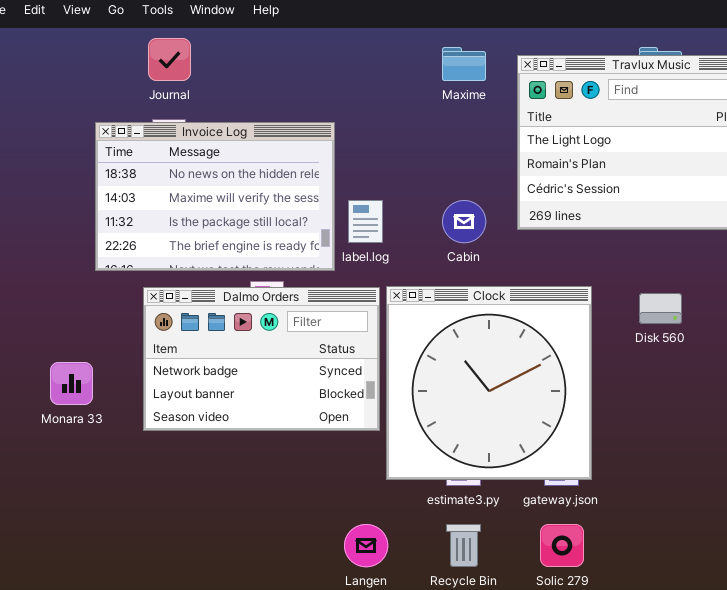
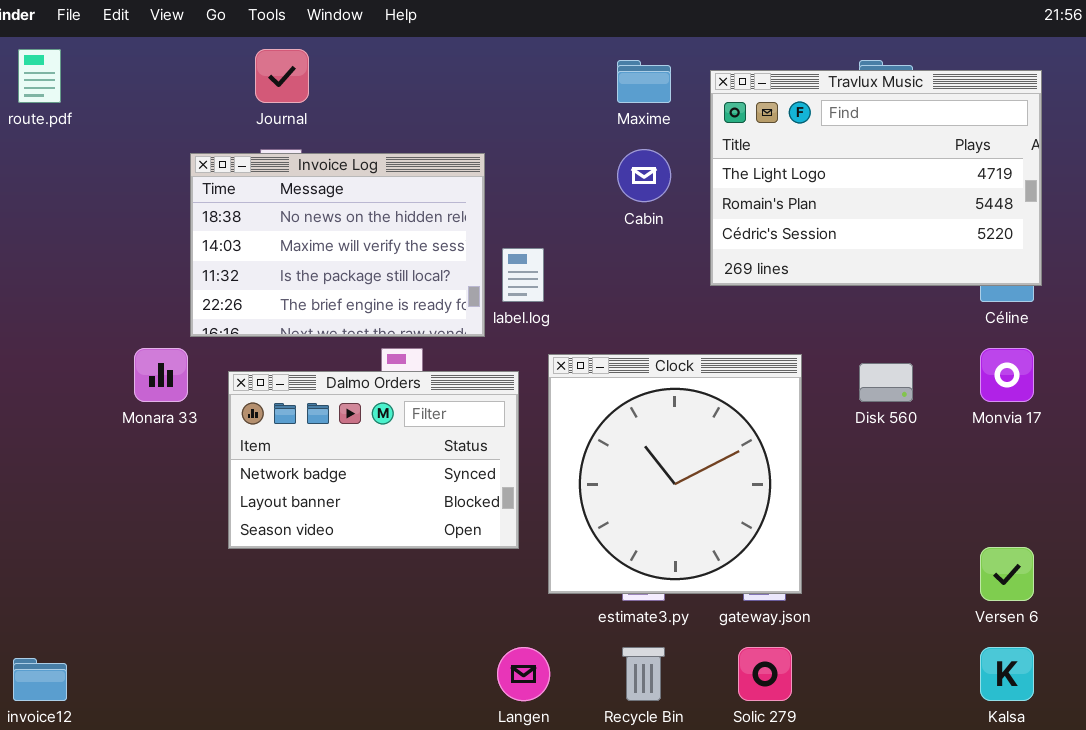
Cabin: [442,200,486,243] -> [617,149,671,202], moved
Dalmo Orders: [143,287,380,431] -> [228,371,519,549], moved
Monara 33: [50,362,93,405] -> [134,348,188,402], moved

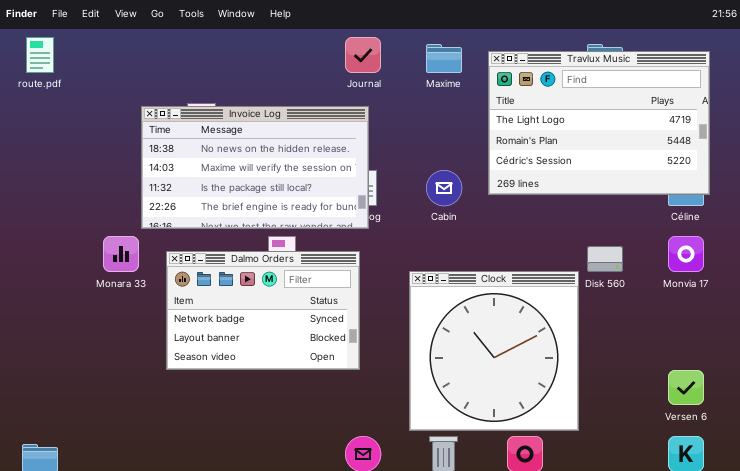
Journal: [255,49,309,103] -> [345,37,381,73], moved
Cabin: [617,149,671,202] -> [426,170,462,206], moved
Invoice Log: [190,153,485,337] -> [141,106,369,229], resized
Clock: [548,354,802,594] -> [409,271,579,431], moved

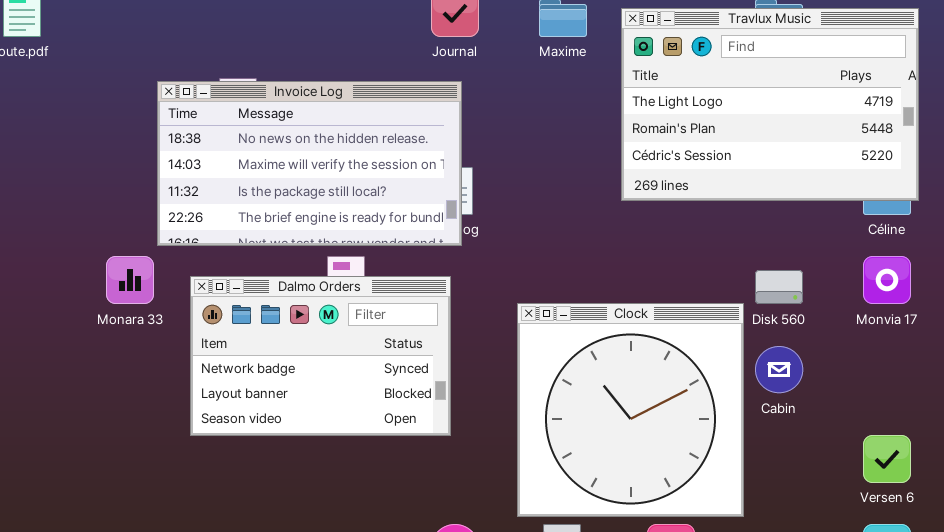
Cabin: [426,170,462,206] -> [755,346,803,393], moved

